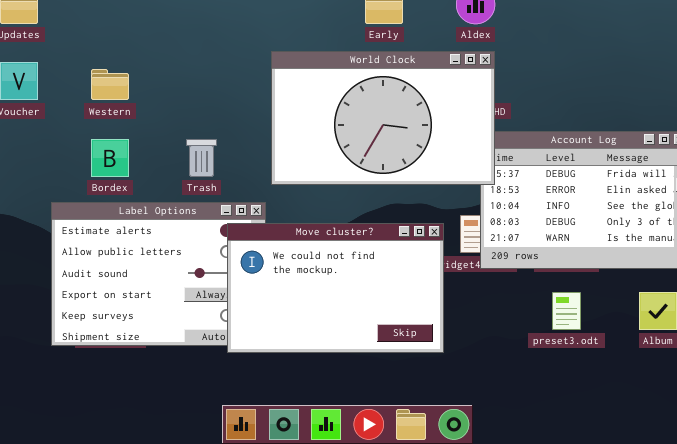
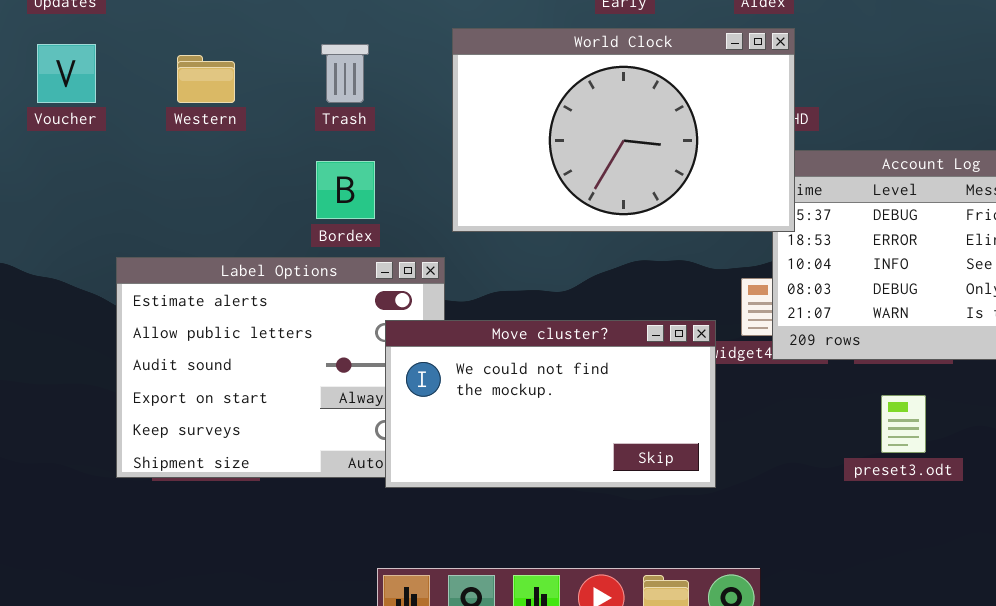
Bordex: [91,139,129,177] -> [316,161,375,219], moved
Trash: [186,139,217,177] -> [321,44,369,103], moved
Move cluster?: [227,223,444,353] -> [385,320,716,488], resized

